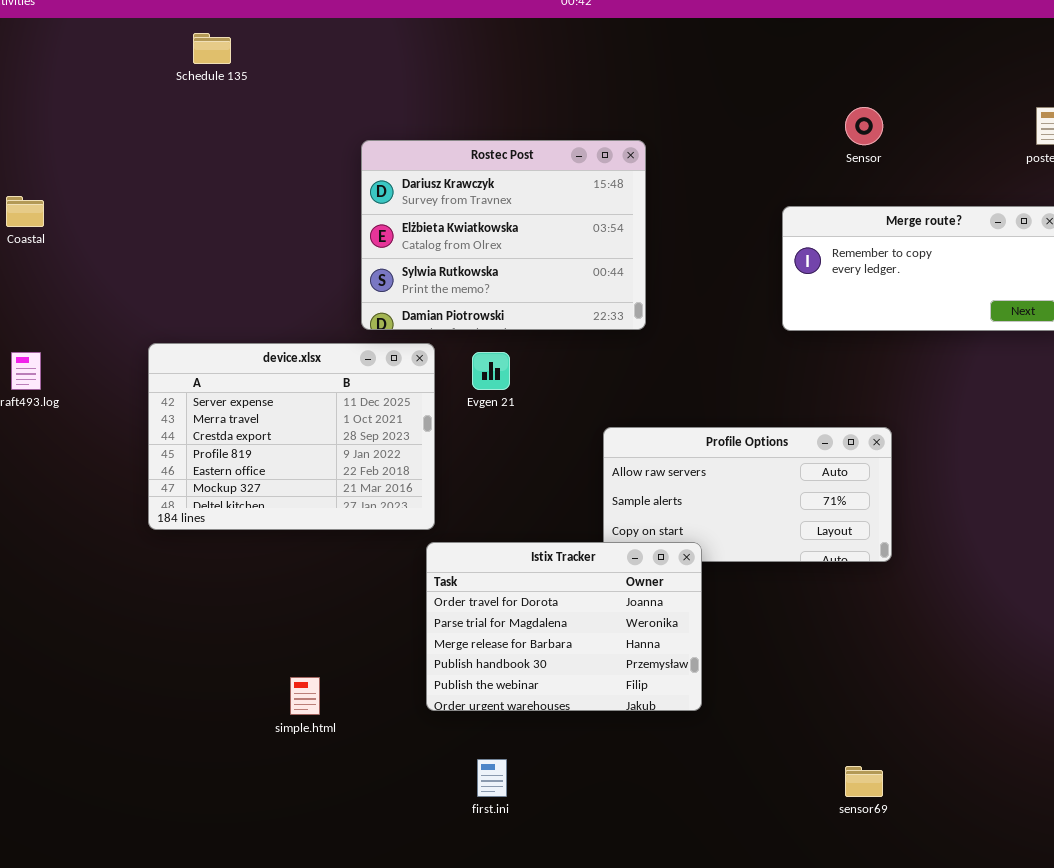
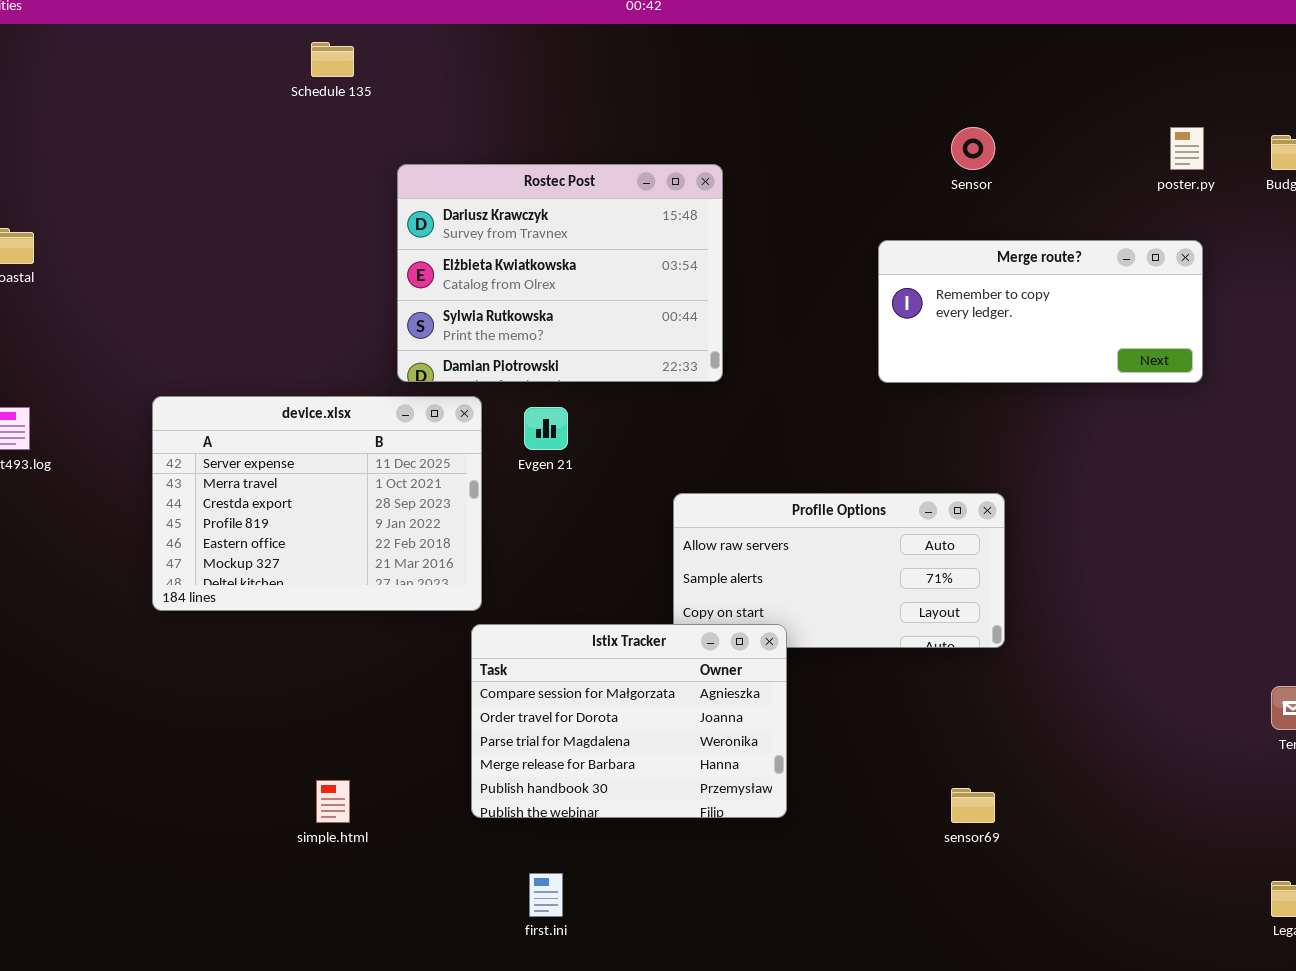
Schedule 135: [193,33,231,64] -> [311,42,354,77], moved
Istix Tracker: [426,542,702,711] -> [471,624,787,818], scrolled up 1 row
sensor69: [845,766,883,797] -> [951,788,995,823], moved

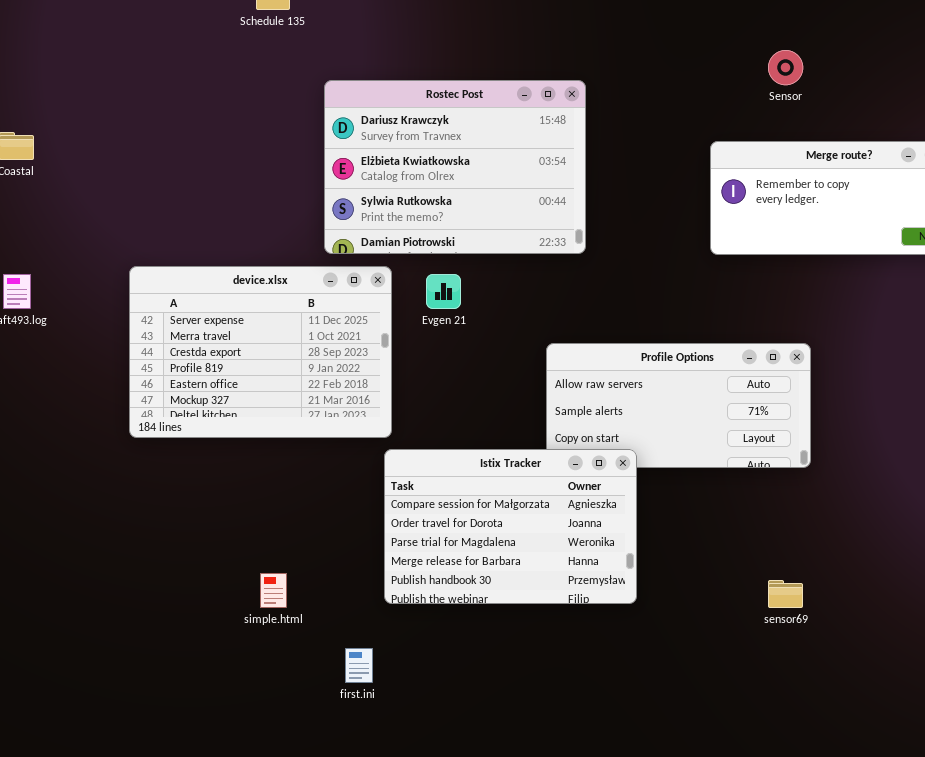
first.ini: [529,873,563,917] -> [345,648,373,683], moved

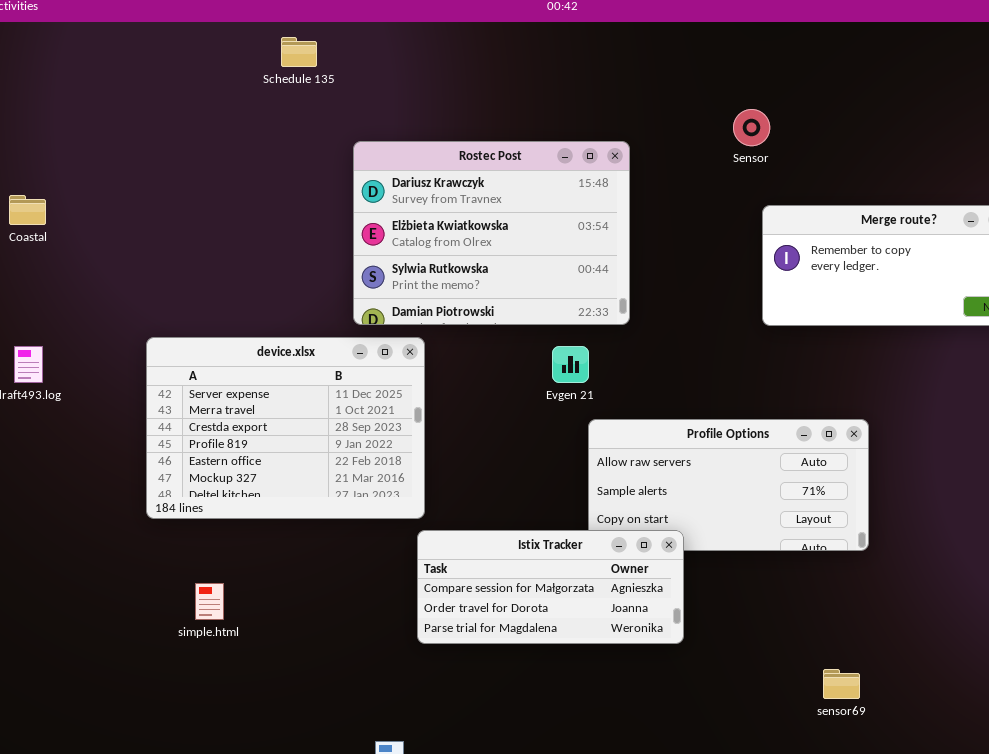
Sensor: [768,50,803,85] -> [733,109,770,146], moved
Evgen 21: [426,274,461,309] -> [552,346,589,383], moved
Istix Tracker: [384,449,637,604] -> [417,530,684,644], resized
simple.html: [260,573,287,608] -> [195,583,224,620], moved

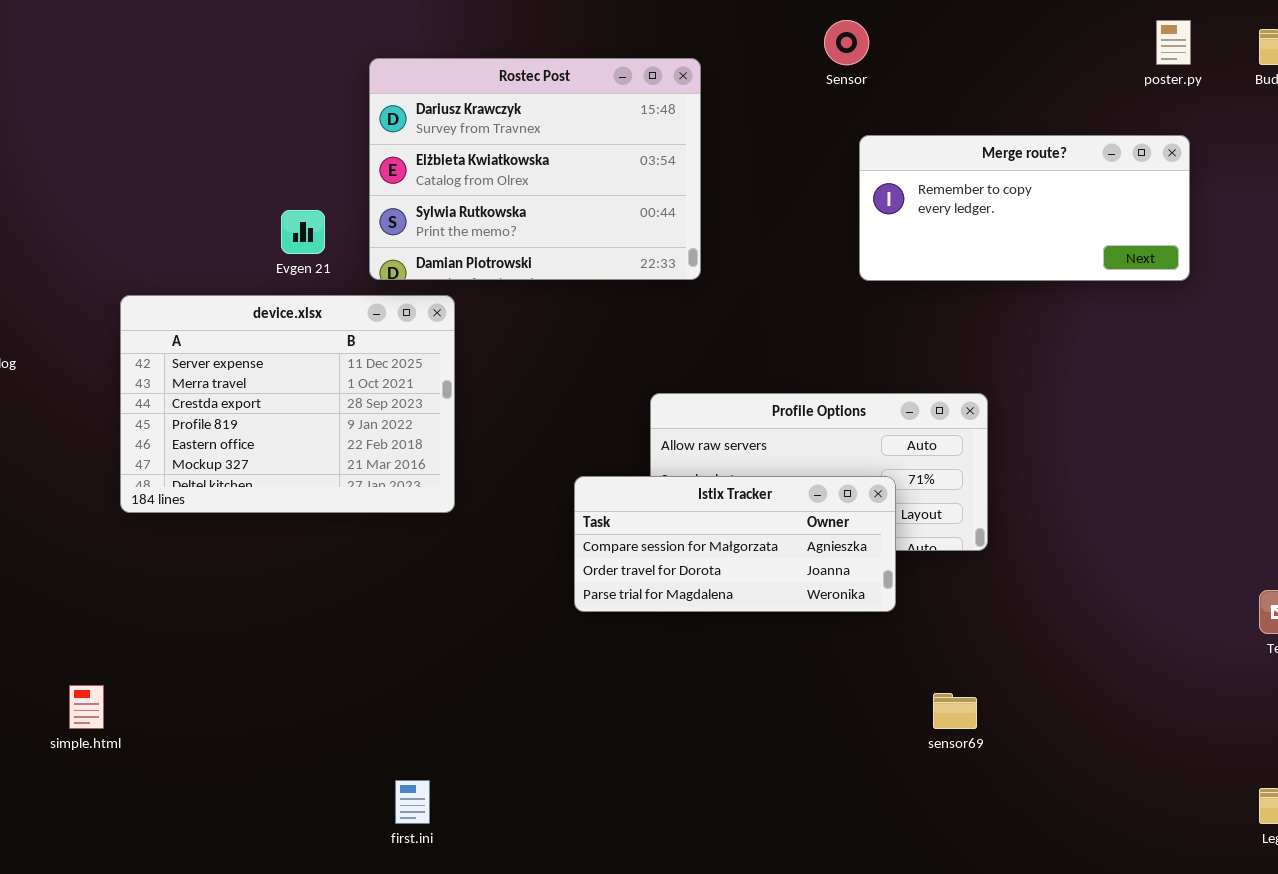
Evgen 21: [552,346,589,383] -> [281,210,325,254], moved
Istix Tracker: [417,530,684,644] -> [574,476,896,612], moved
simple.html: [195,583,224,620] -> [69,685,104,729], moved

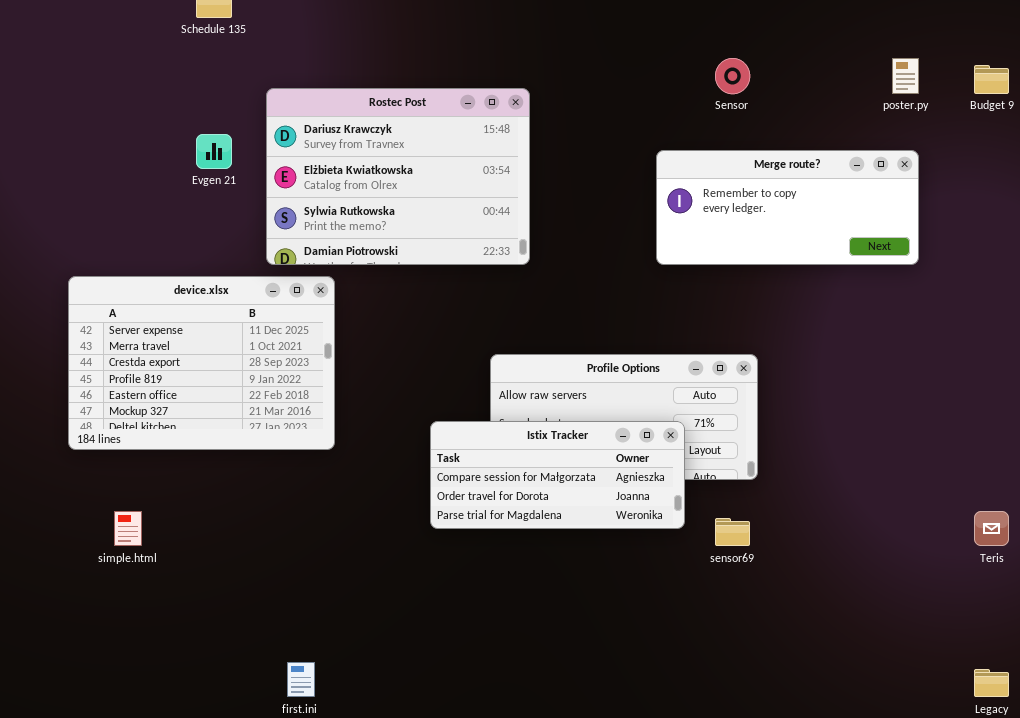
Sensor: [824,20,869,65] -> [715,58,750,94], moved
Evgen 21: [281,210,325,254] -> [196,134,232,169], moved
simple.html: [69,685,104,729] -> [114,511,142,546], moved
sensor69: [933,693,977,729] -> [715,518,750,546], moved

